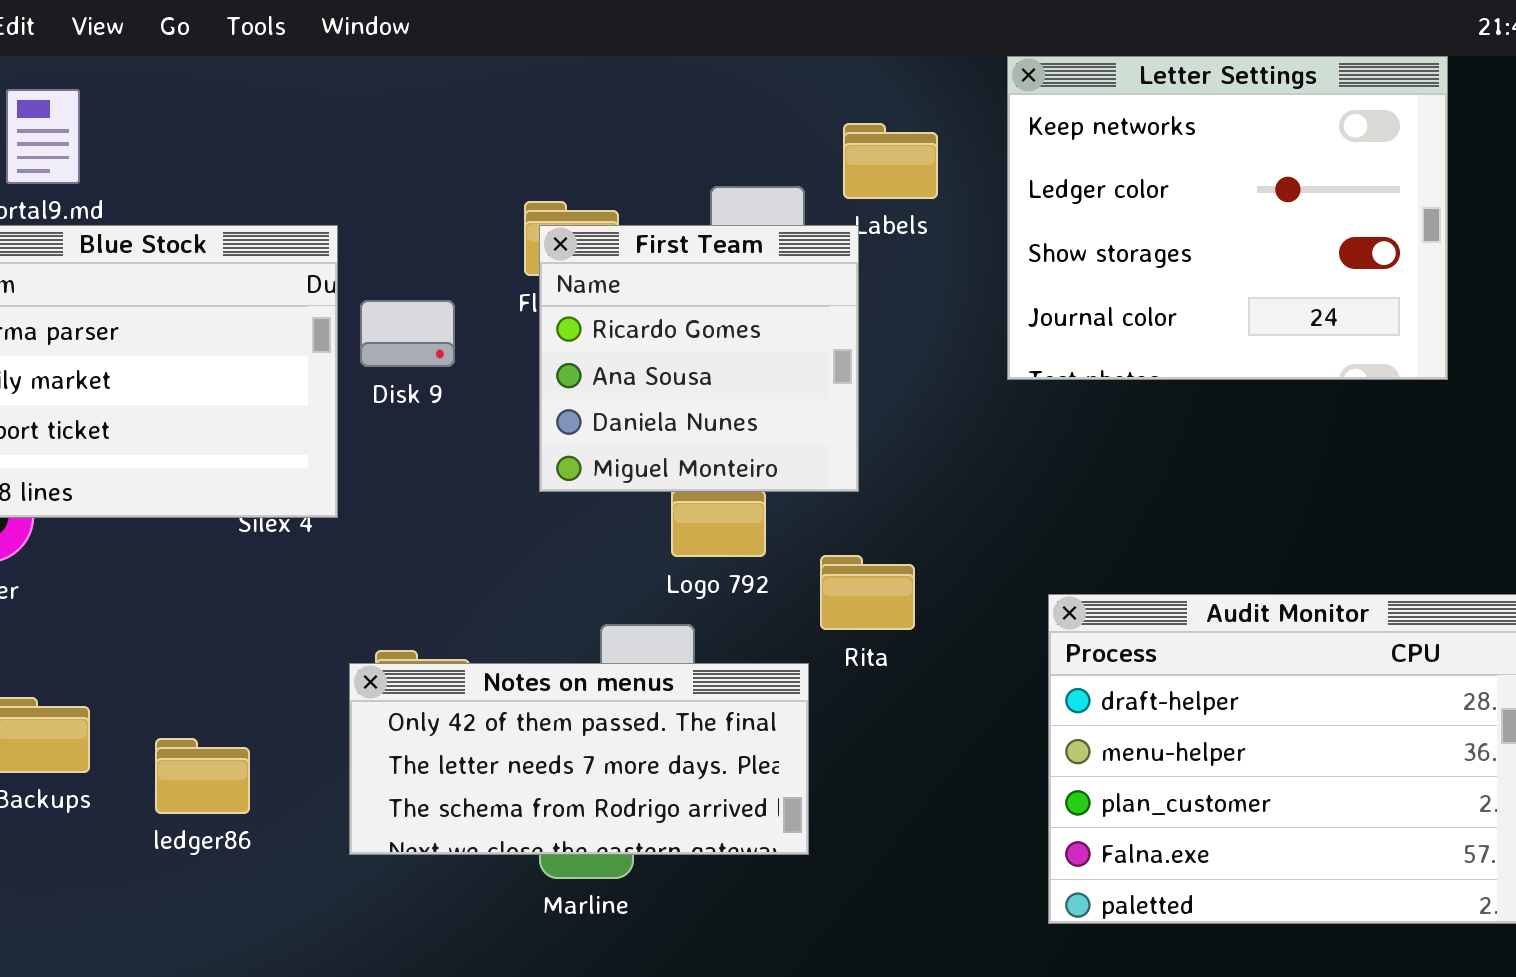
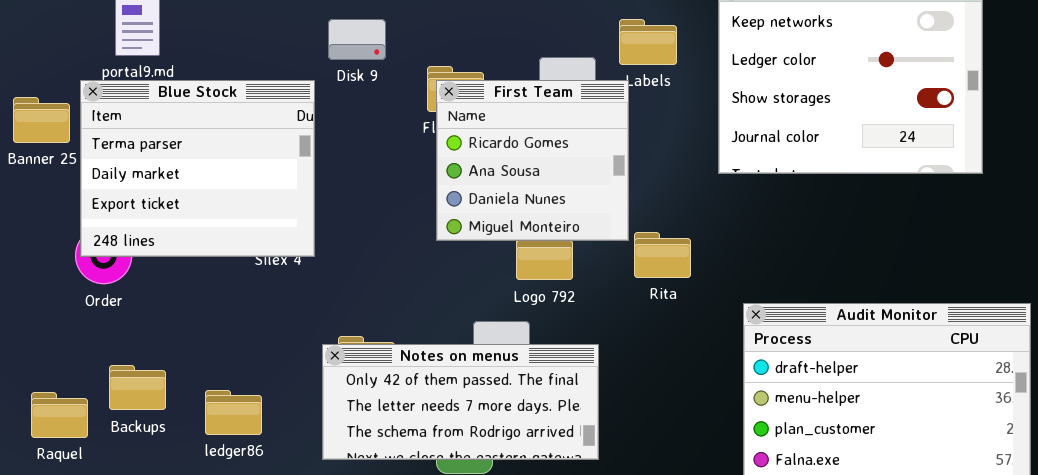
Disk 9: [360,300,455,367] -> [328,19,386,60], moved
Rita: [820,555,915,630] -> [634,232,691,278], moved

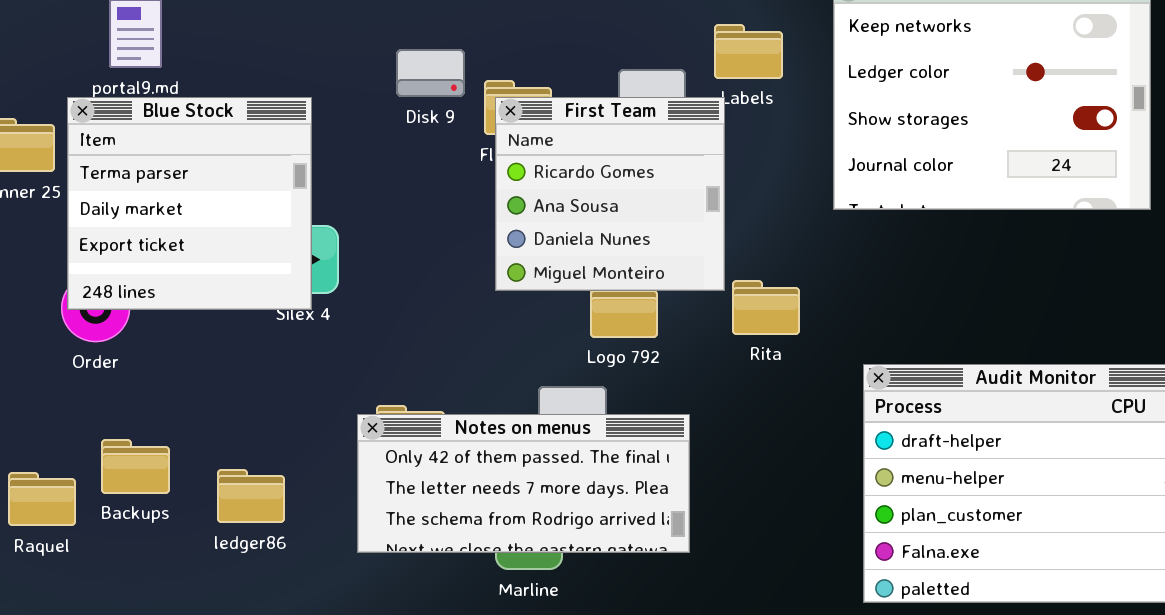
Disk 9: [328,19,386,60] -> [396,49,465,97], moved
Blue Stock: [80,80,315,257] -> [67,97,312,310], resized

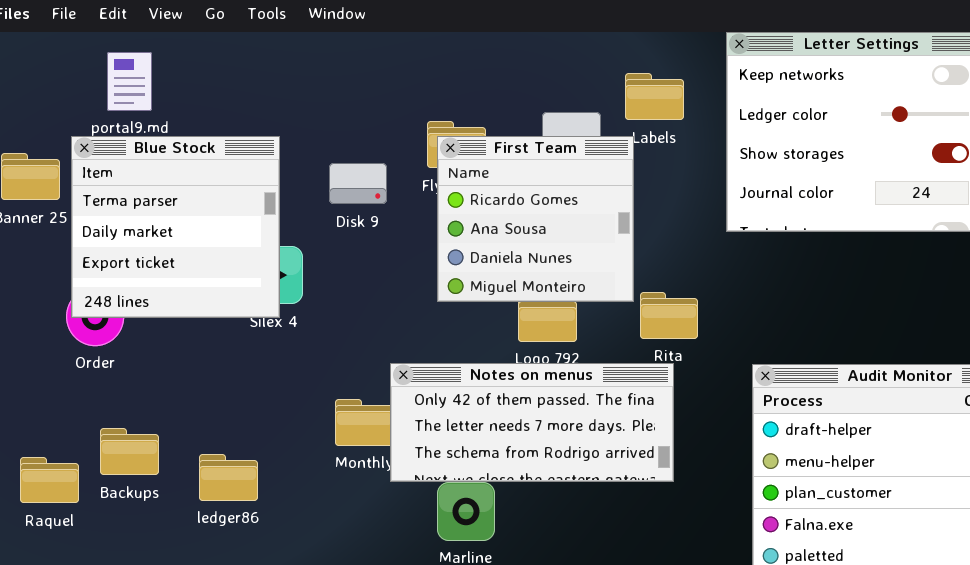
Disk 9: [396,49,465,97] -> [329,163,387,204], moved
Notes on menus: [357,414,690,553] -> [390,363,674,482], moved

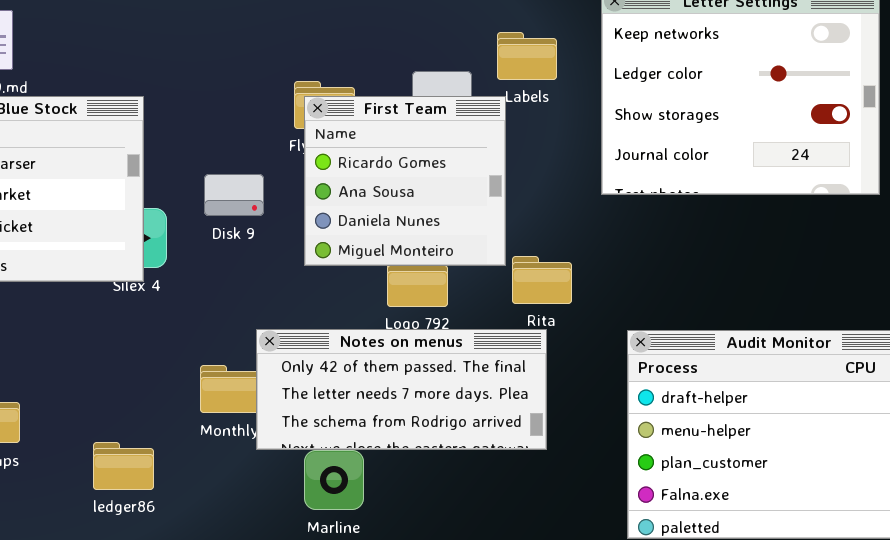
Disk 9: [329,163,387,204] -> [204,174,264,216], moved
ledger86: [199,454,258,501] -> [93,442,154,490], moved

